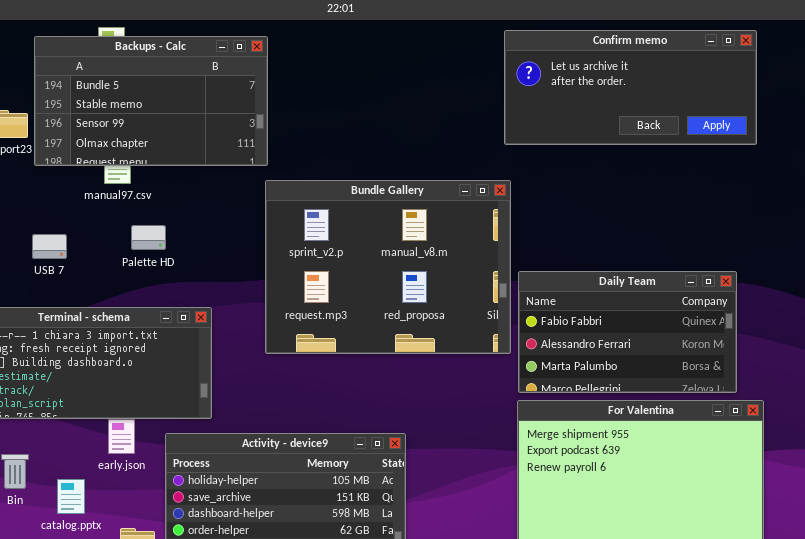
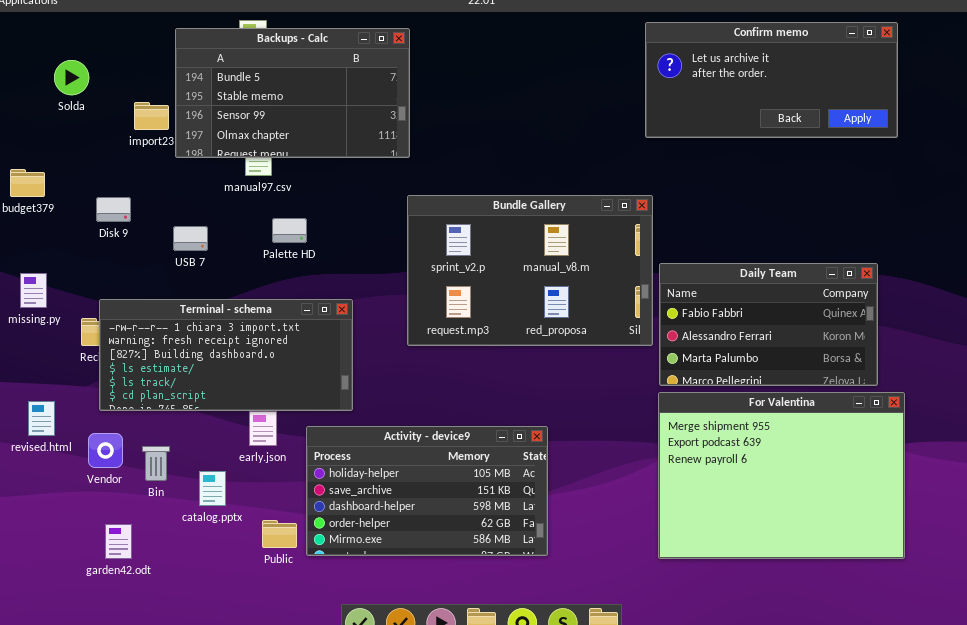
Bundle Gallery: [265,180,511,354] -> [407,195,653,346], resized

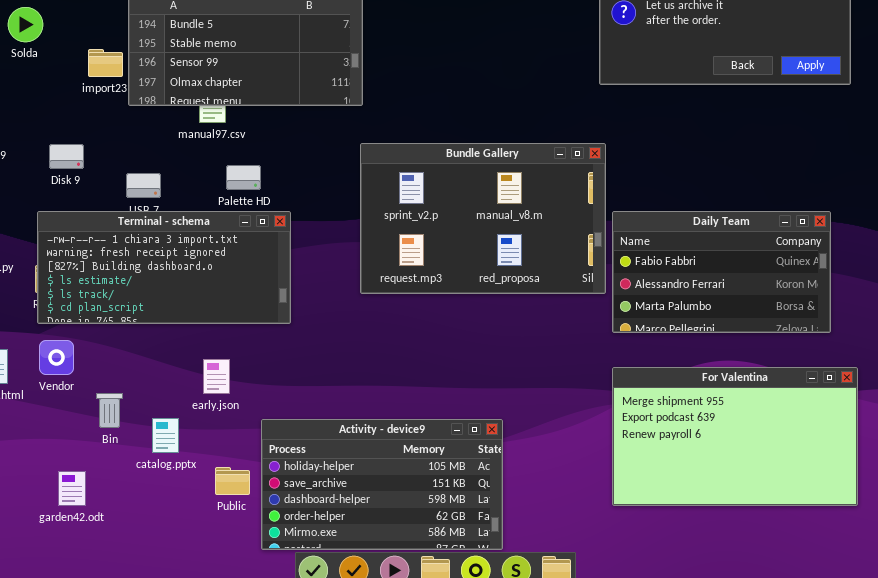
Terminal - schema: [99,299,353,411] -> [37,211,291,324], moved
For Valentina: [658,392,905,559] -> [612,367,858,506], resized
Activity - device9: [306,426,548,556] -> [261,419,503,550], moved
Vendor: [88,433,123,468] -> [39,340,74,375], moved

